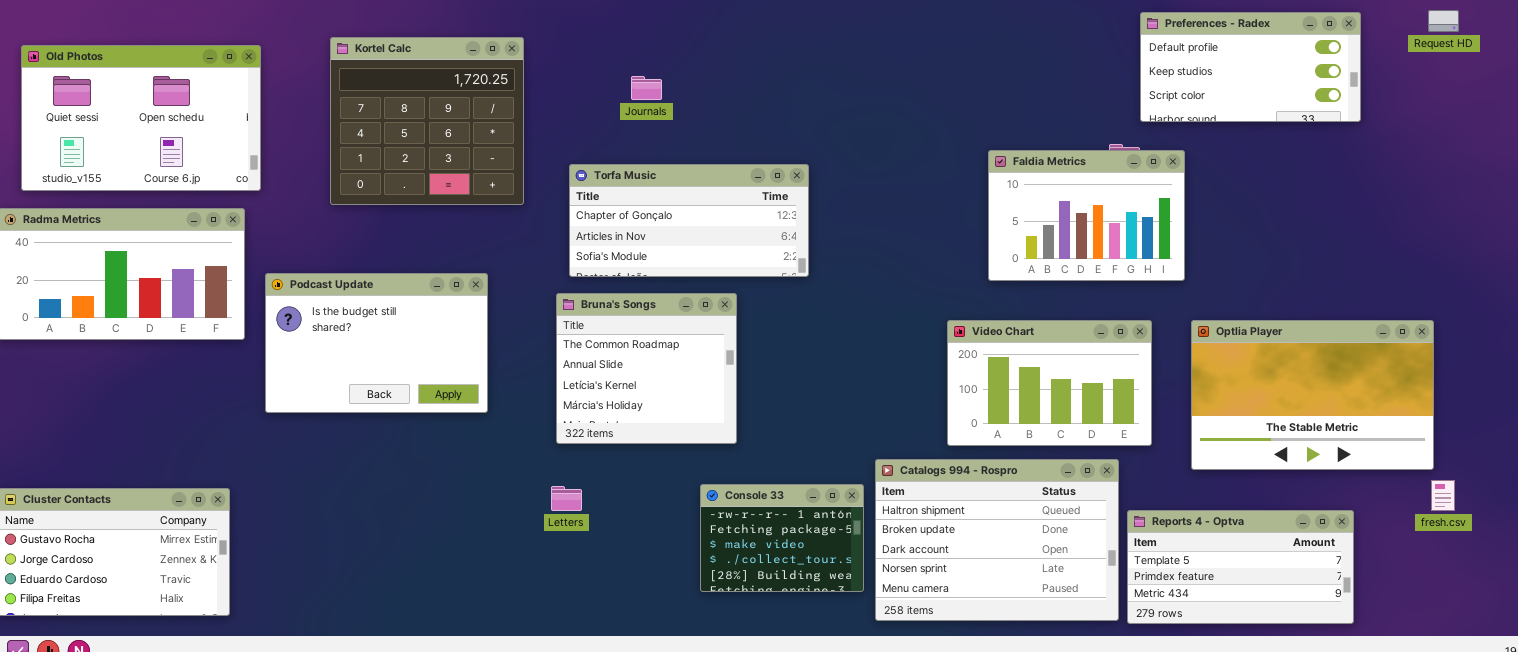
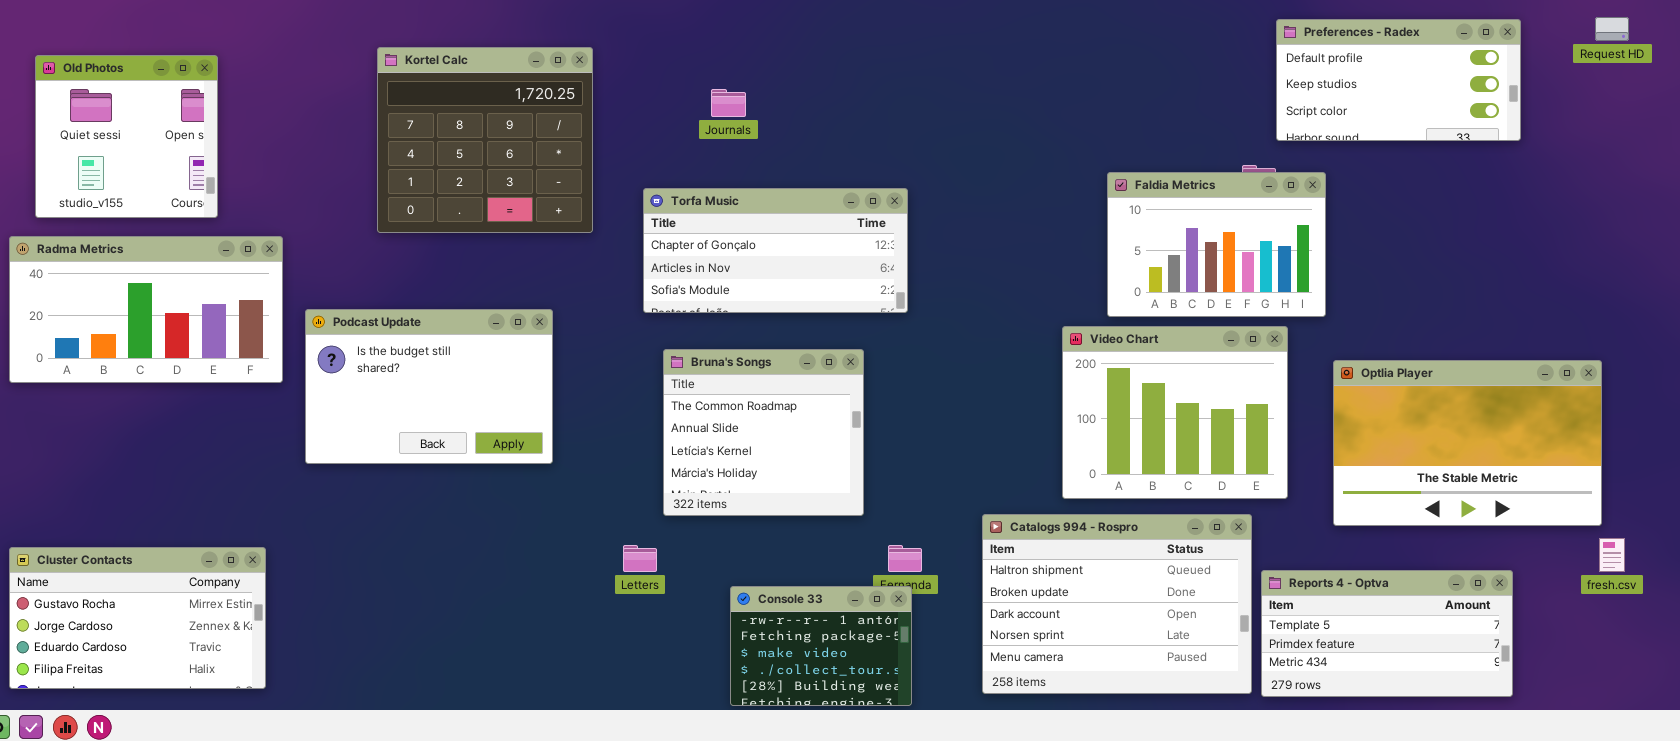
Old Photos: [21,45,261,191] -> [35,55,218,218], resized
Bruna's Songs: [556,293,737,444] -> [663,349,864,516], moved
Video Chart: [947,320,1152,446] -> [1062,326,1288,499], resized
Console 33: [700,484,864,592] -> [730,586,912,706], moved

